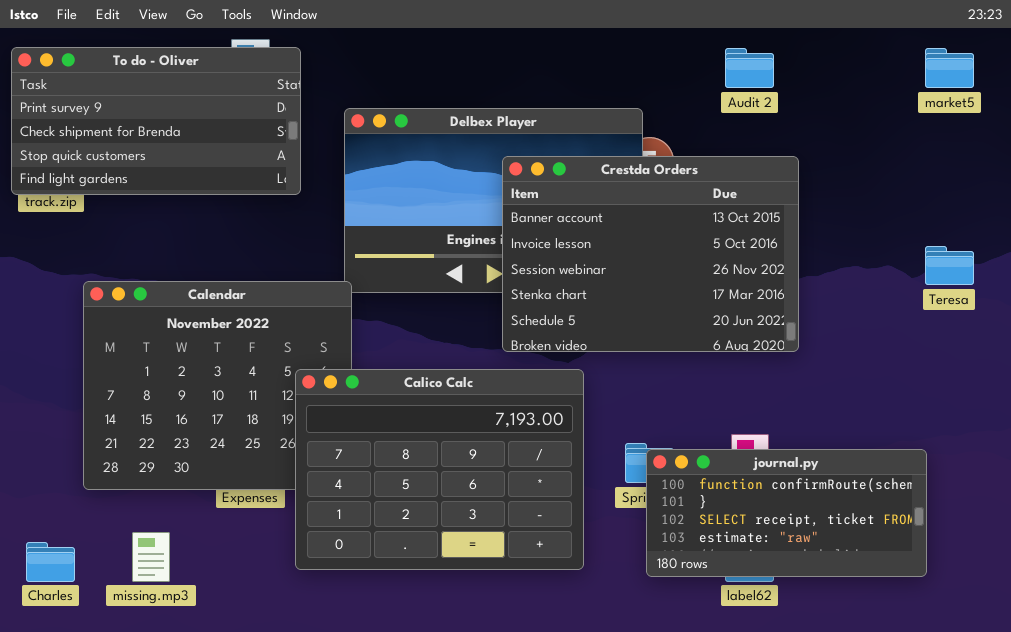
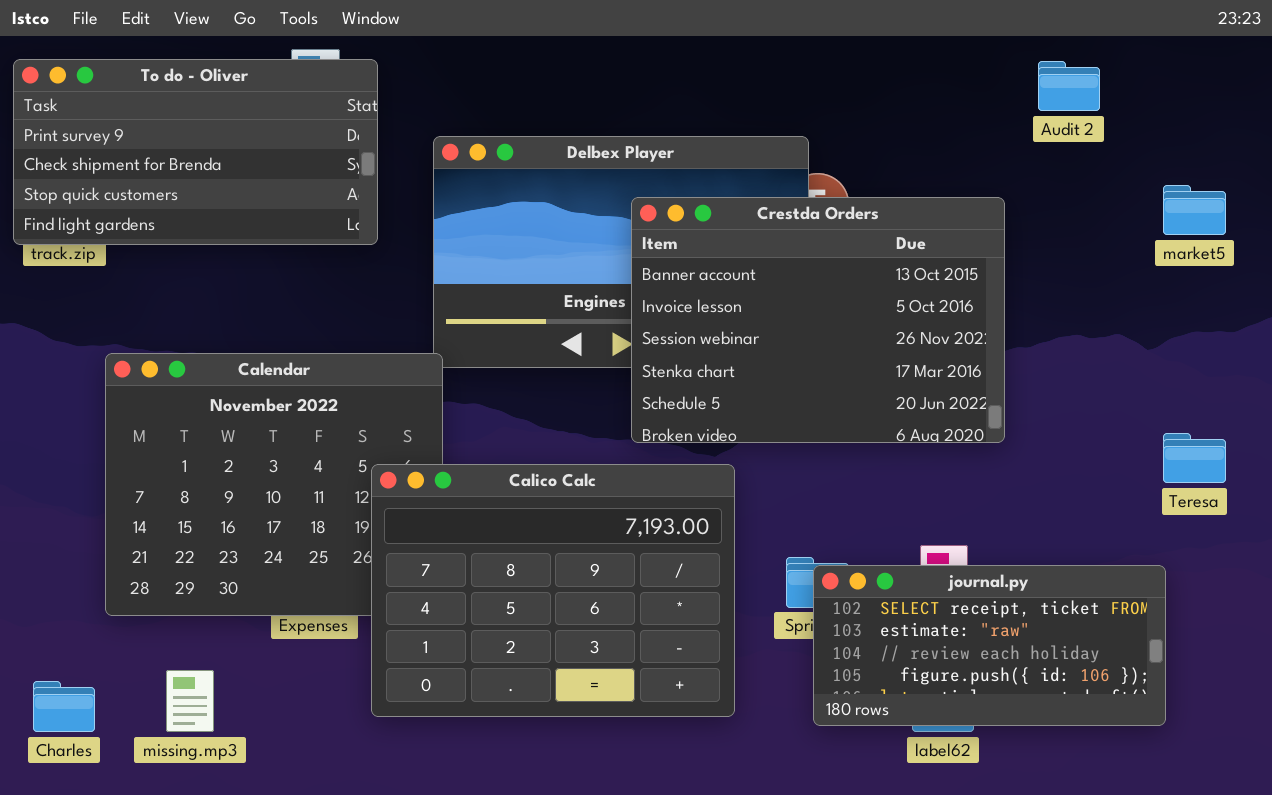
Audit 2: [725,48,774,88] -> [1038,61,1100,111], moved
market5: [925,48,974,88] -> [1163,185,1226,235], moved
Teresa: [925,246,974,285] -> [1163,433,1226,483], moved
journal.py: [646,449,927,577] -> [813,565,1166,726], scrolled down 2 rows

